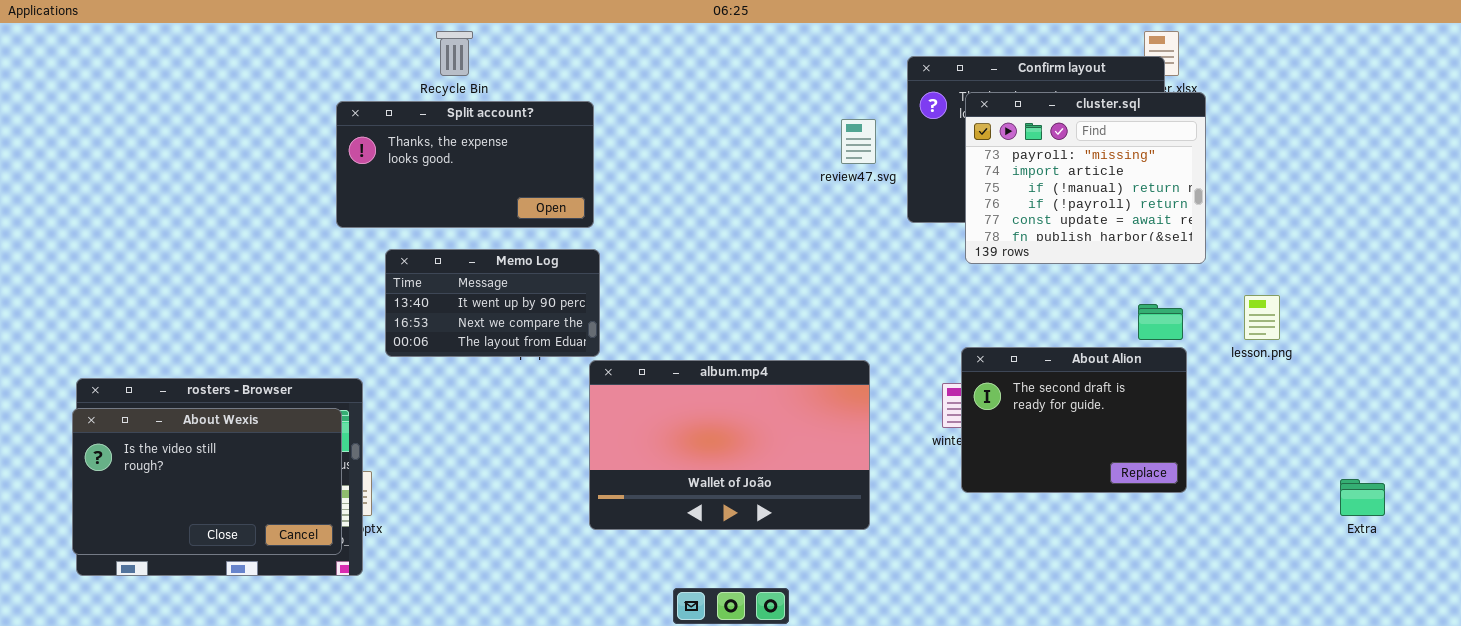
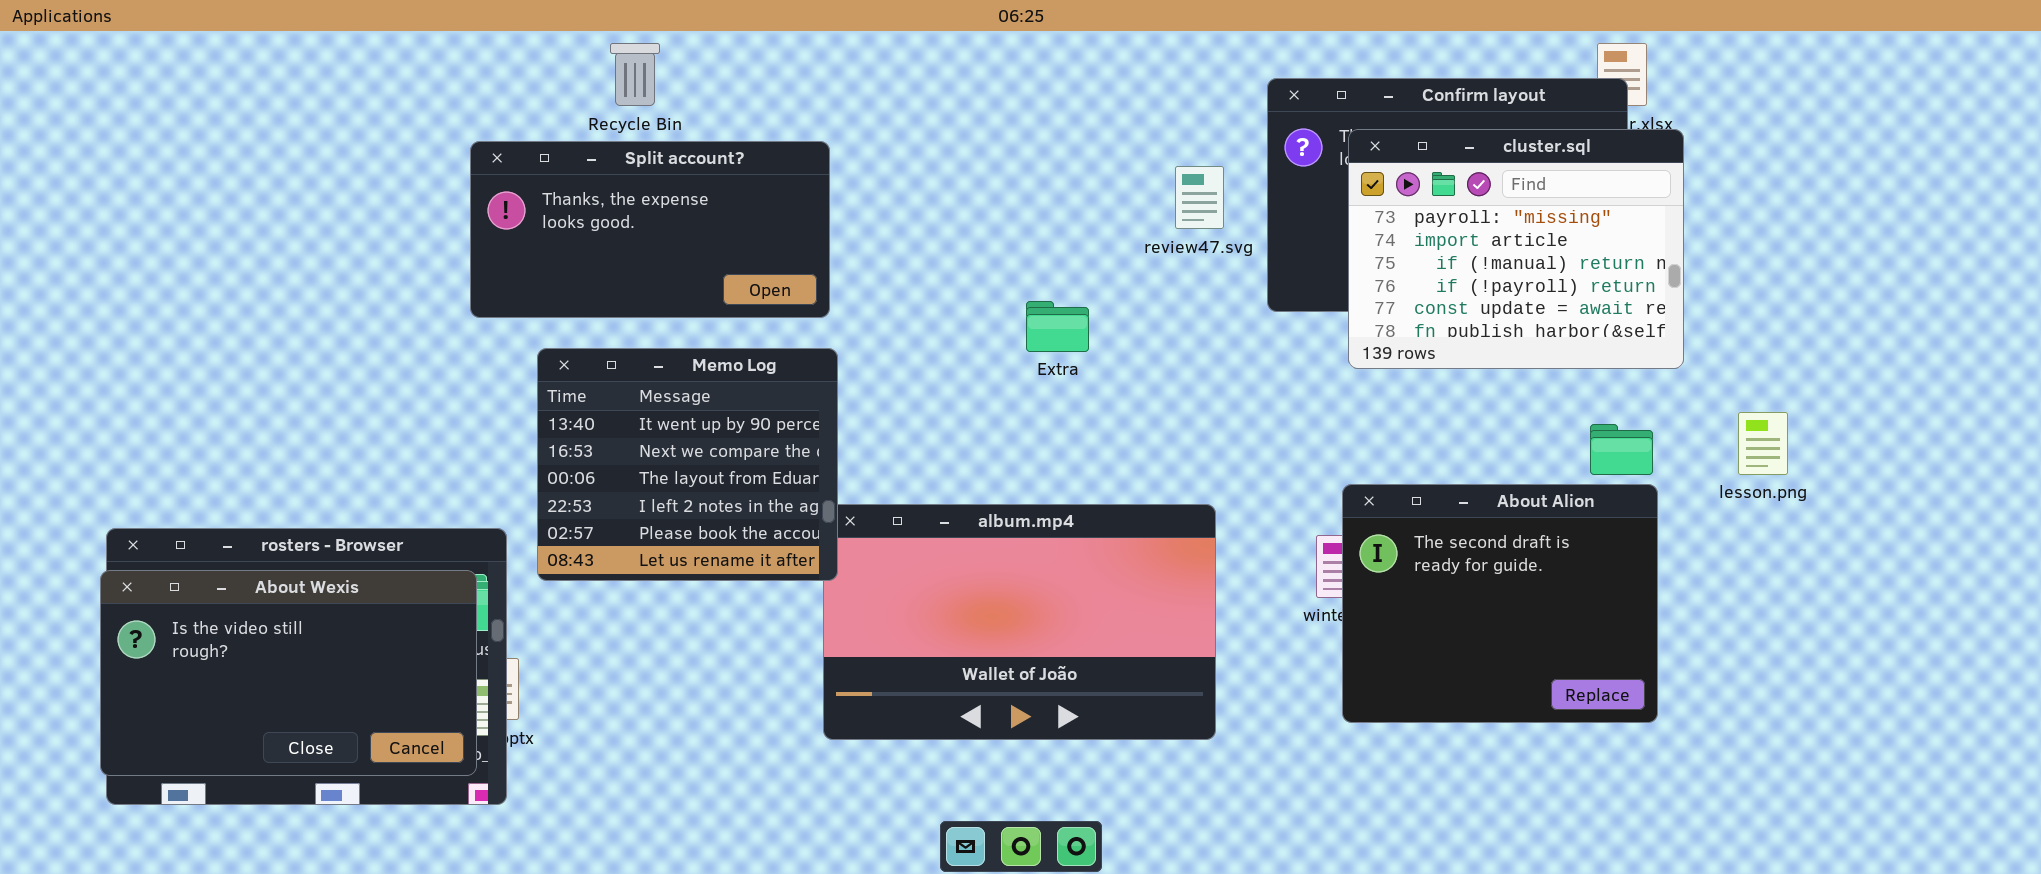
Memo Log: [385,249,600,357] -> [537,348,838,581], resized
About Alion: [961,347,1187,493] -> [1342,484,1658,723], resized
Extra: [1340,479,1385,516] -> [1026,301,1089,352], moved

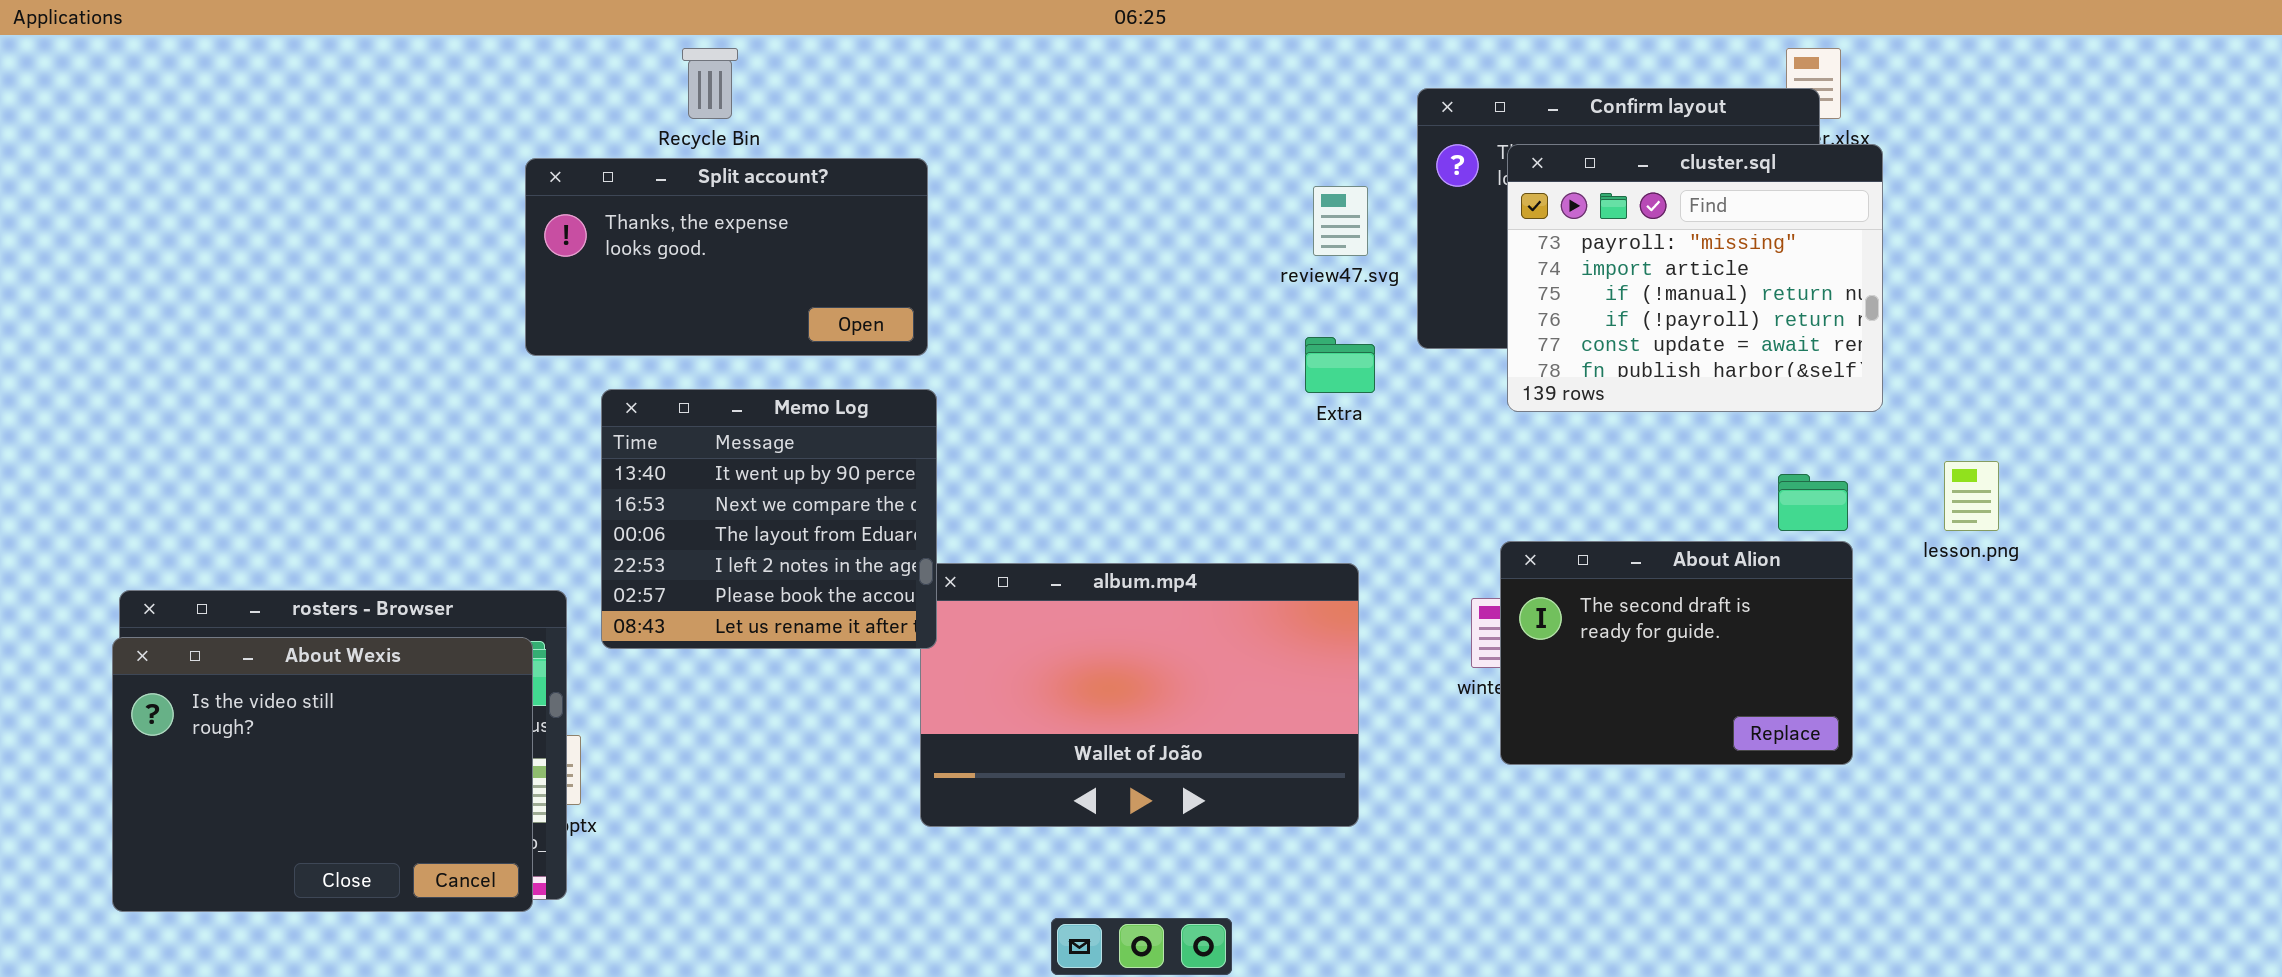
Extra: [1026,301,1089,352] -> [1305,337,1375,393], moved
About Alion: [1342,484,1658,723] -> [1500,541,1853,765], resized
About Wexis: [100,570,477,776] -> [112,637,533,912], resized

